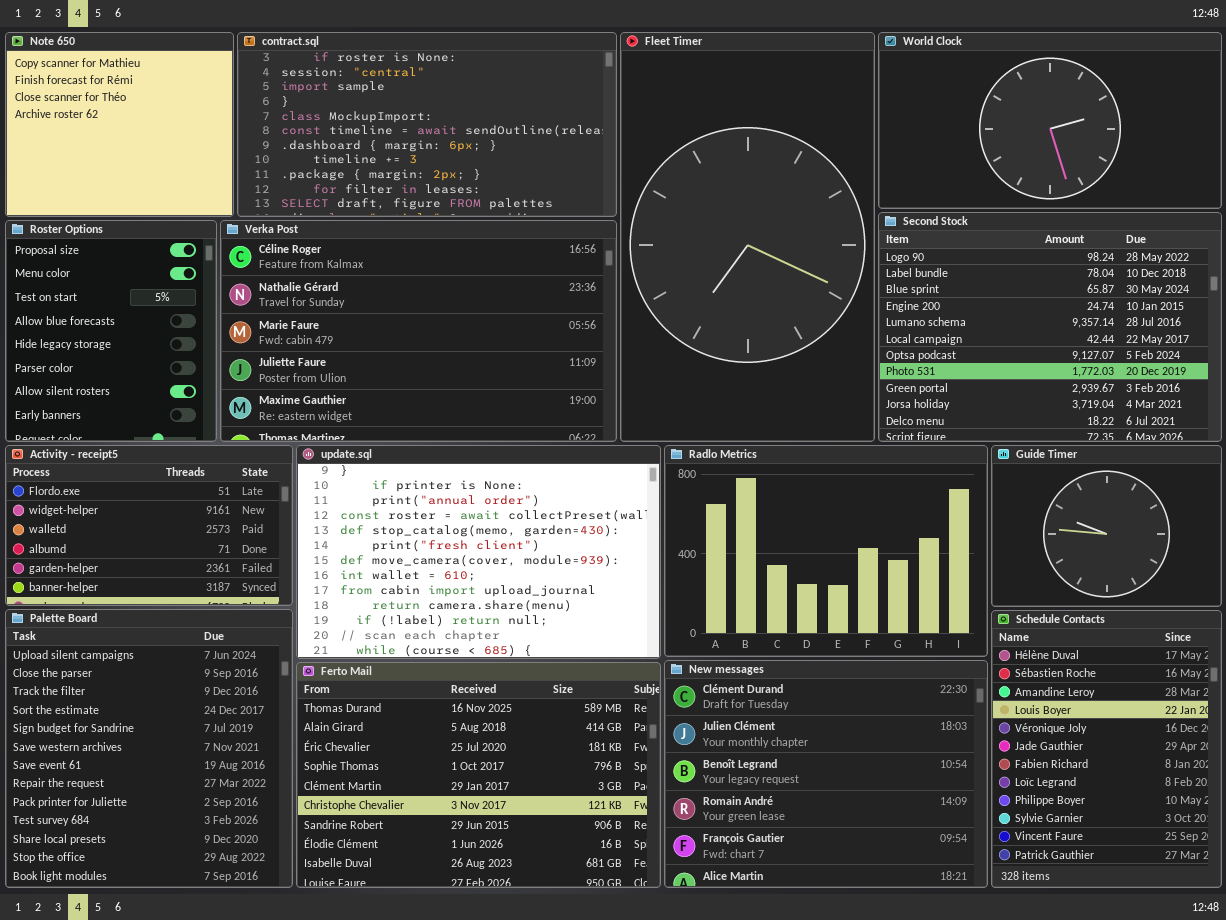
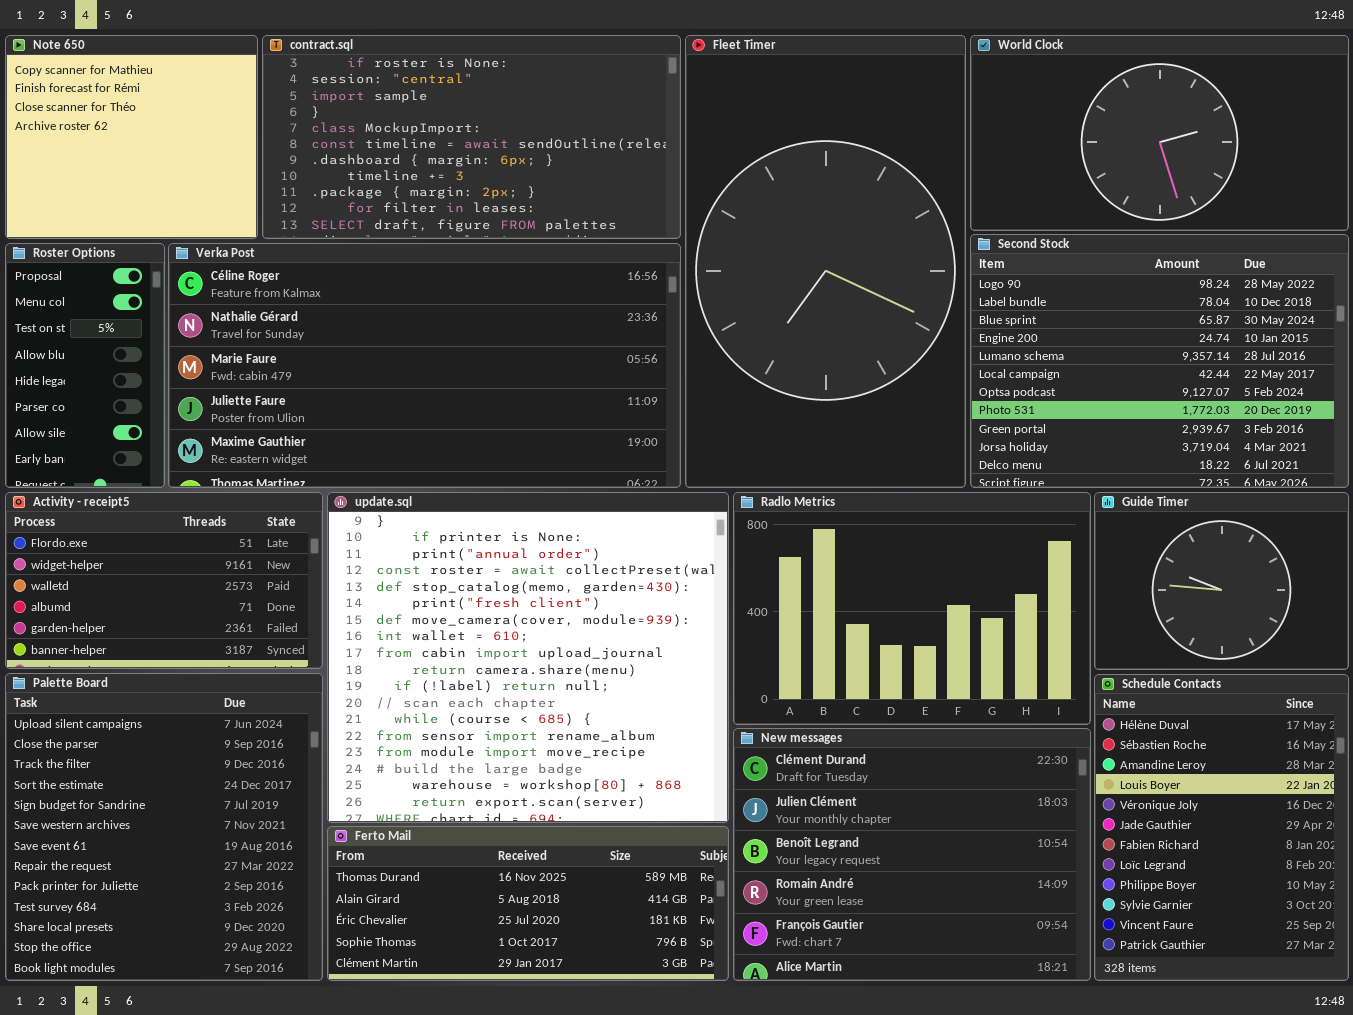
Roster Options: [5,220,217,442] -> [5,243,165,488], resized
Verka Post: [220,220,617,442] -> [168,243,681,488], resized
update.sql: [296,445,661,659] -> [327,492,729,823], resized
Ferto Mail: [296,662,661,888] -> [327,826,729,981], resized

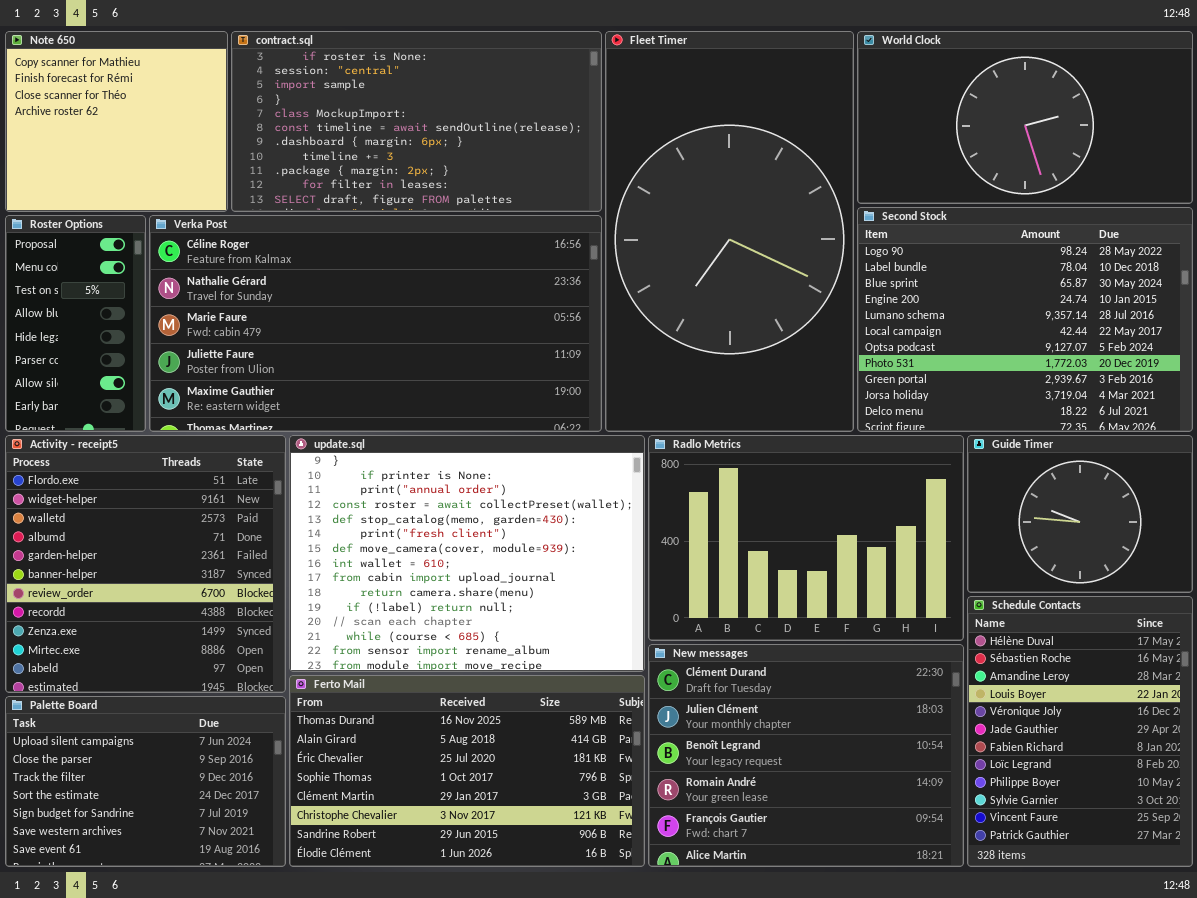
Activity - receipt5: [5,492,323,669] -> [5,435,286,693], resized
update.sql: [327,492,729,823] -> [289,435,645,672], resized
Palette Board: [5,673,323,981] -> [5,696,286,867], resized
Ferto Mail: [327,826,729,981] -> [289,675,645,867], resized

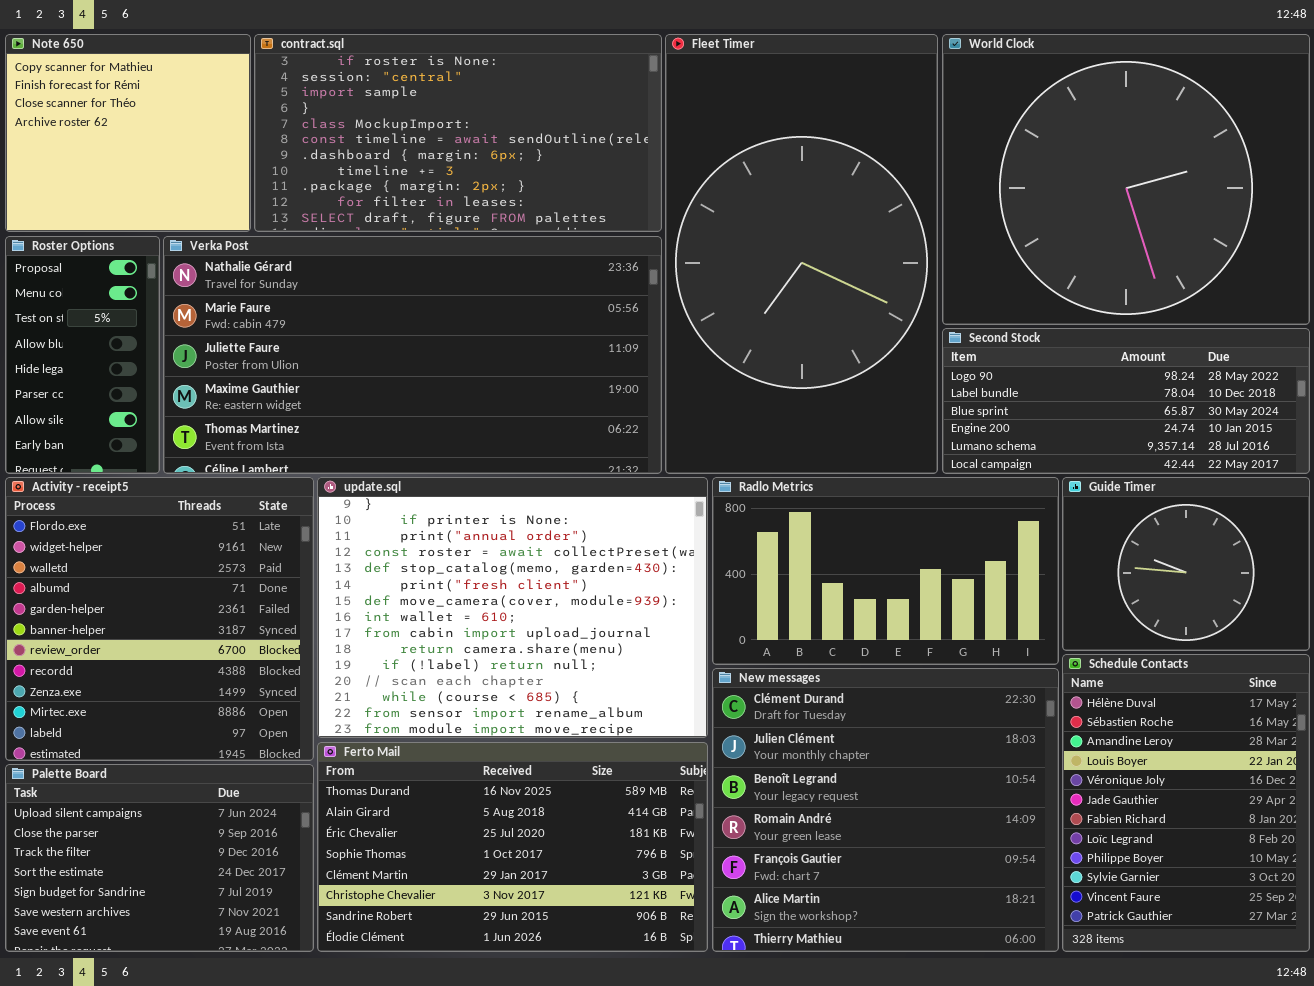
World Clock: [857,31,1193,204] -> [942,34,1310,325], resized
Second Stock: [857,207,1193,432] -> [942,328,1310,474], resized
Verka Post: [149,215,602,432] -> [163,236,662,474], scrolled down 1 row
Radlo Metrics: [648,435,964,641] -> [712,477,1059,665], resized
New messages: [648,644,964,867] -> [712,668,1059,952], resized

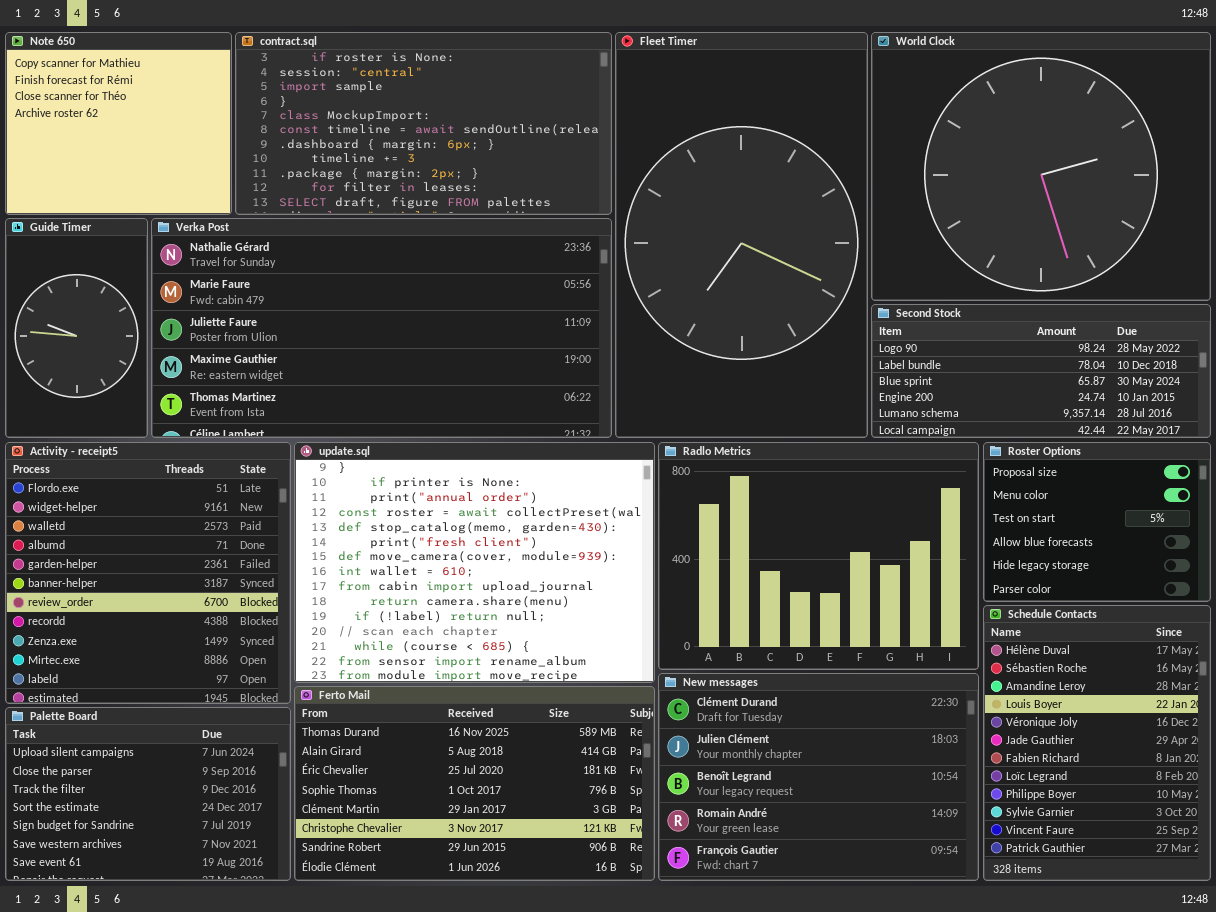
Roster Options: [5,236,160,474] -> [983,442,1211,602], moved, resized
Radlo Metrics: [712,477,1059,665] -> [658,442,979,670], resized
Guide Timer: [1062,477,1310,651] -> [5,218,148,438], moved, resized
New messages: [712,668,1059,952] -> [658,673,979,881], resized

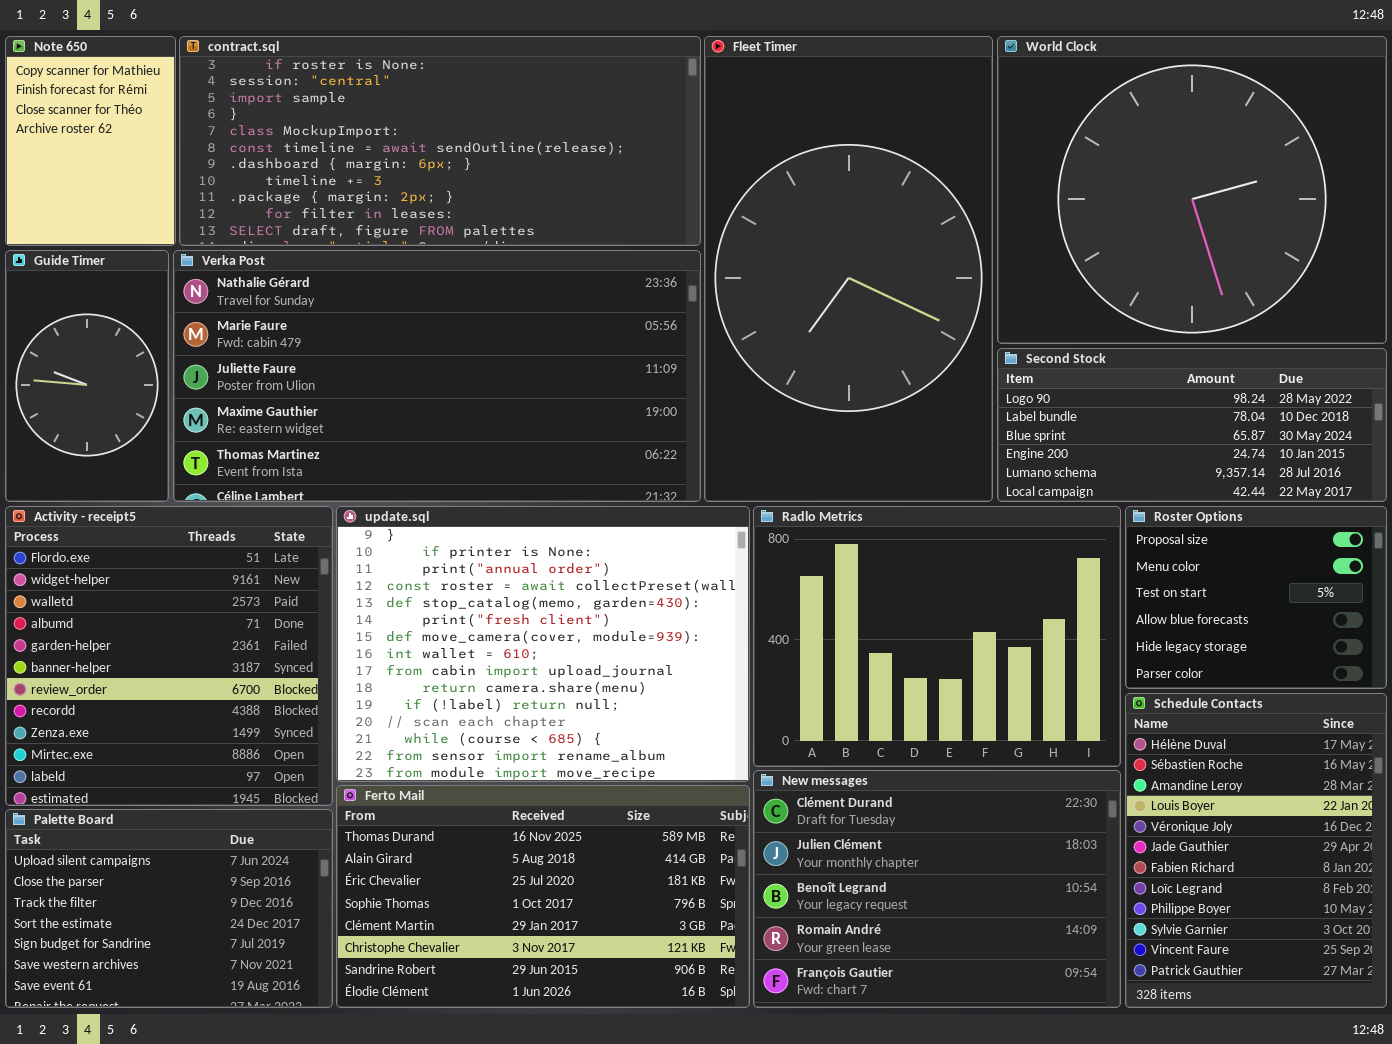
Note 650: [5,32,232,215] -> [5,36,176,246], resized
contract.sql: [235,32,612,215] -> [179,36,701,246], resized

